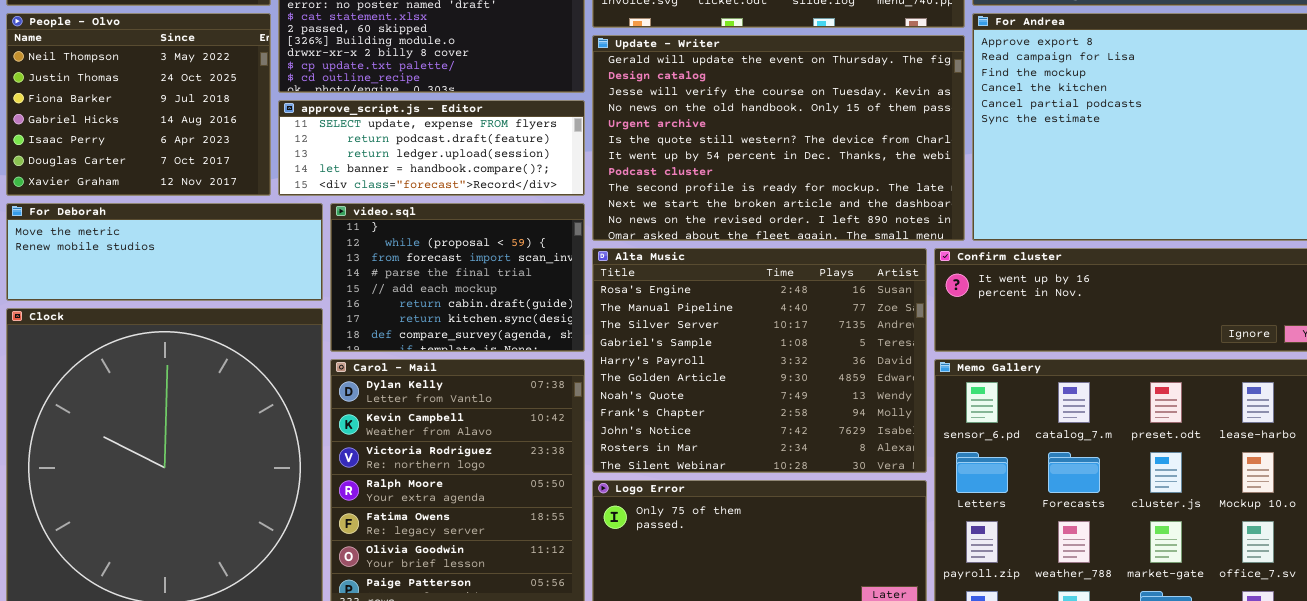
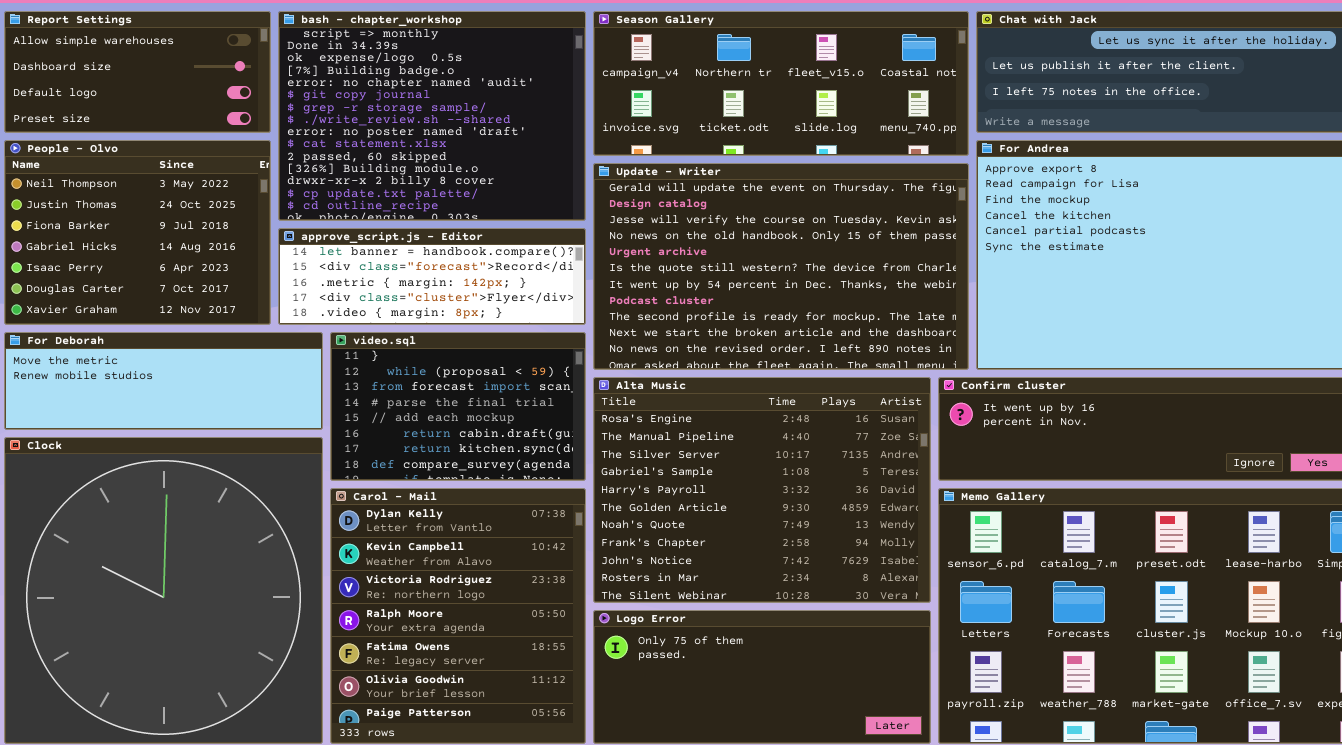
approve_script.js - Editor: [278,100,585,196] -> [278,228,586,325], scrolled down 3 rows

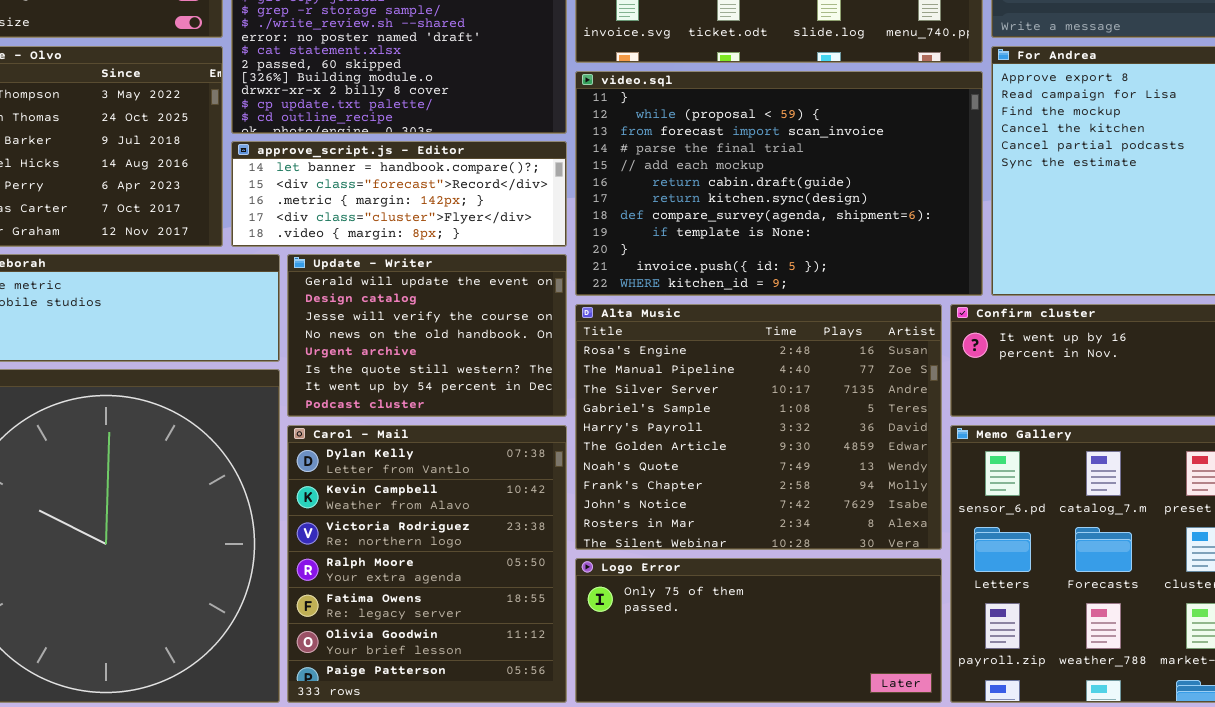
Update - Writer: [593,163,969,370] -> [287,254,567,417], moved, resized
video.sql: [330,332,586,481] -> [575,71,983,296], moved, resized

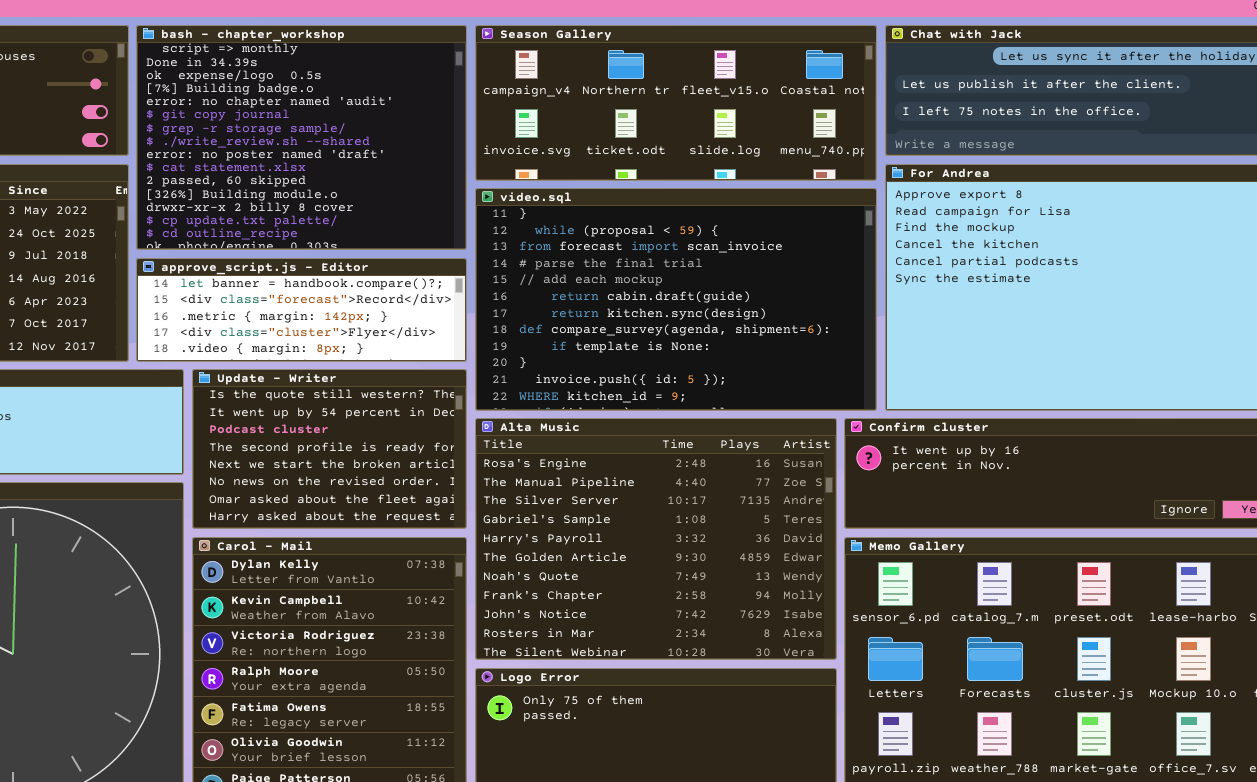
Update - Writer: [287,254,567,417] -> [192,369,467,529], scrolled down 5 rows

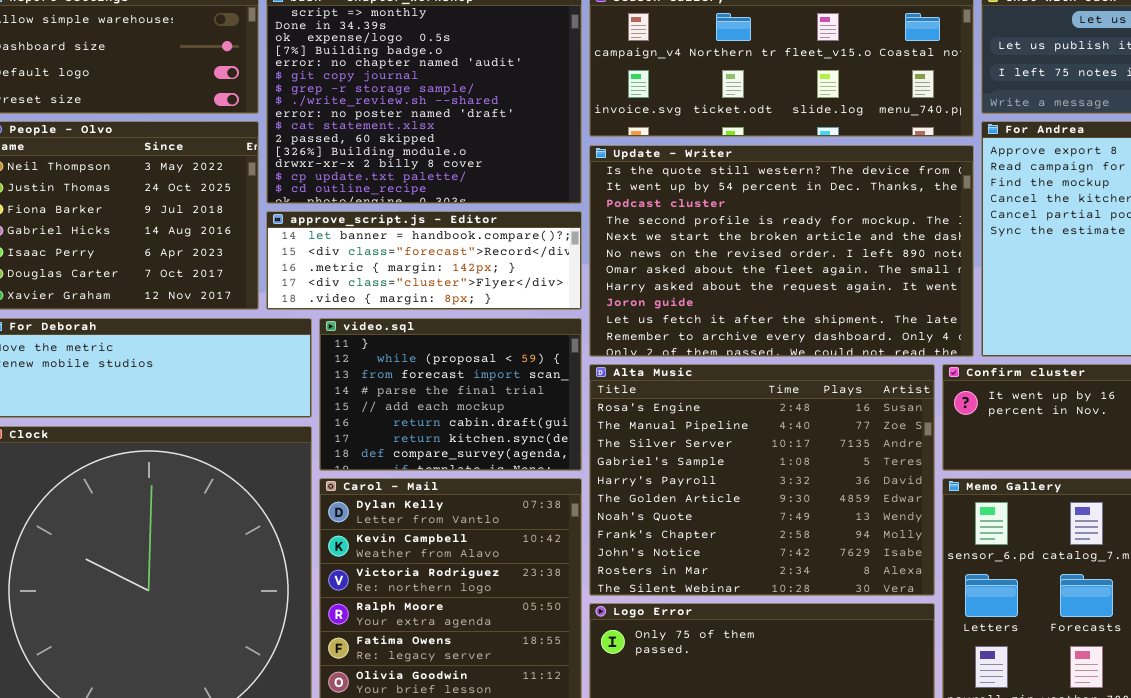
video.sql: [475,188,877,411] -> [319,318,582,471], moved, resized
Update - Writer: [192,369,467,529] -> [589,145,974,357], moved, resized

